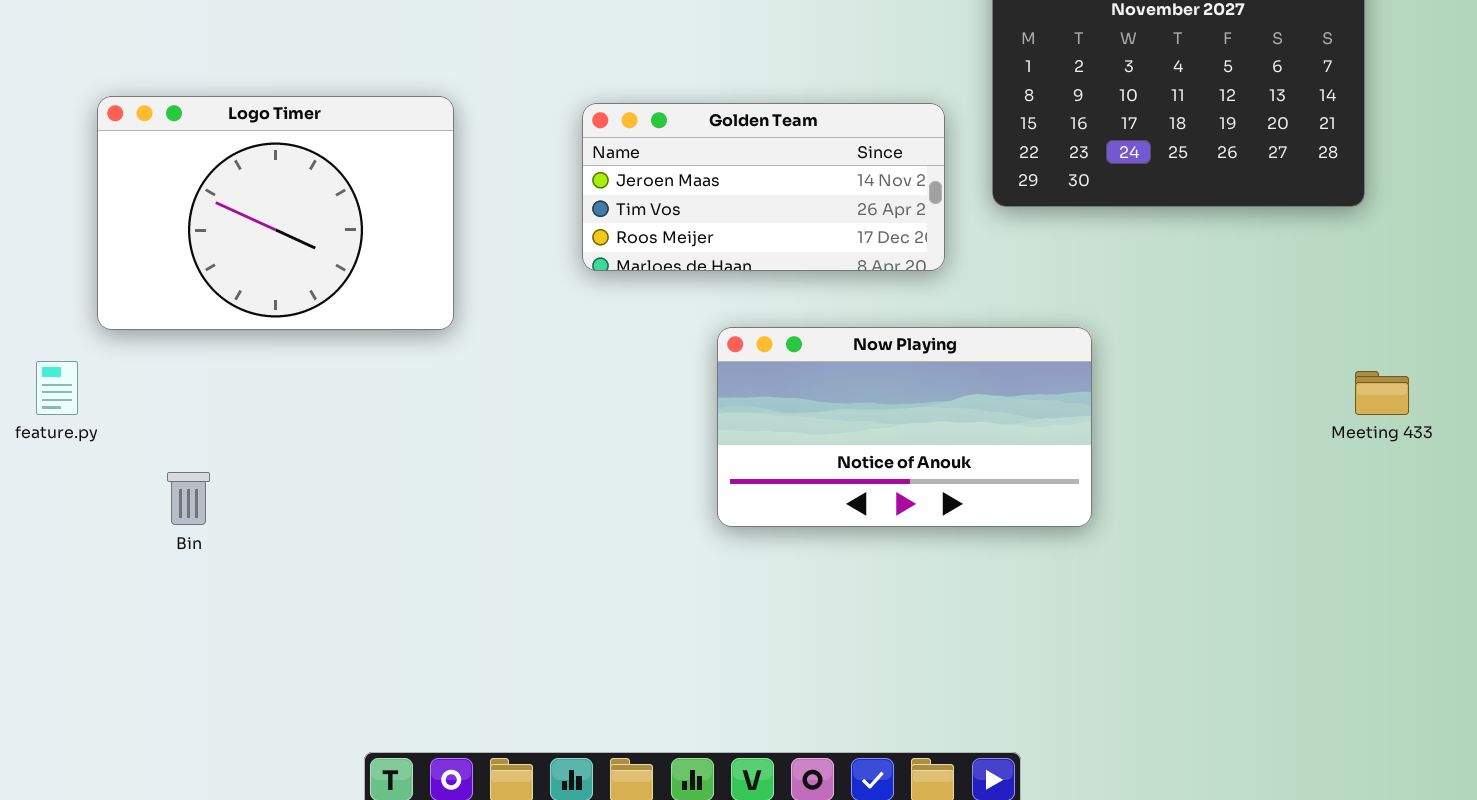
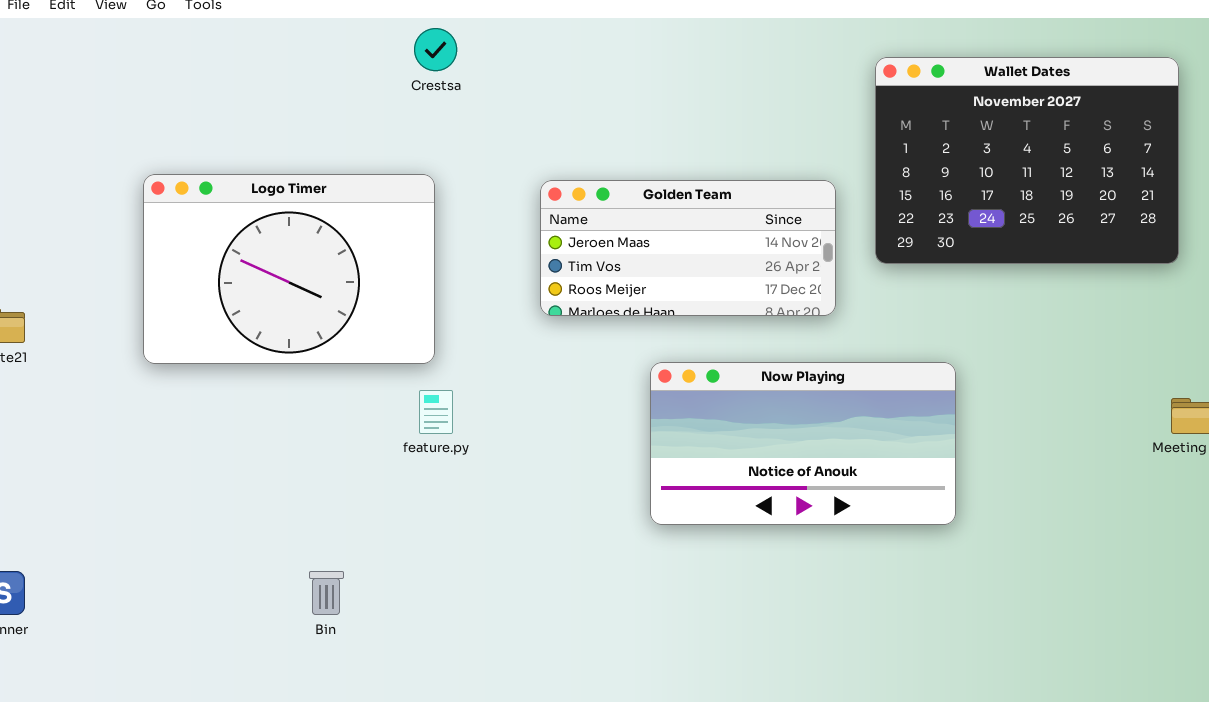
feature.py: [36,361,78,415] -> [419,390,453,434], moved
Bin: [167,472,210,525] -> [309,571,344,615], moved

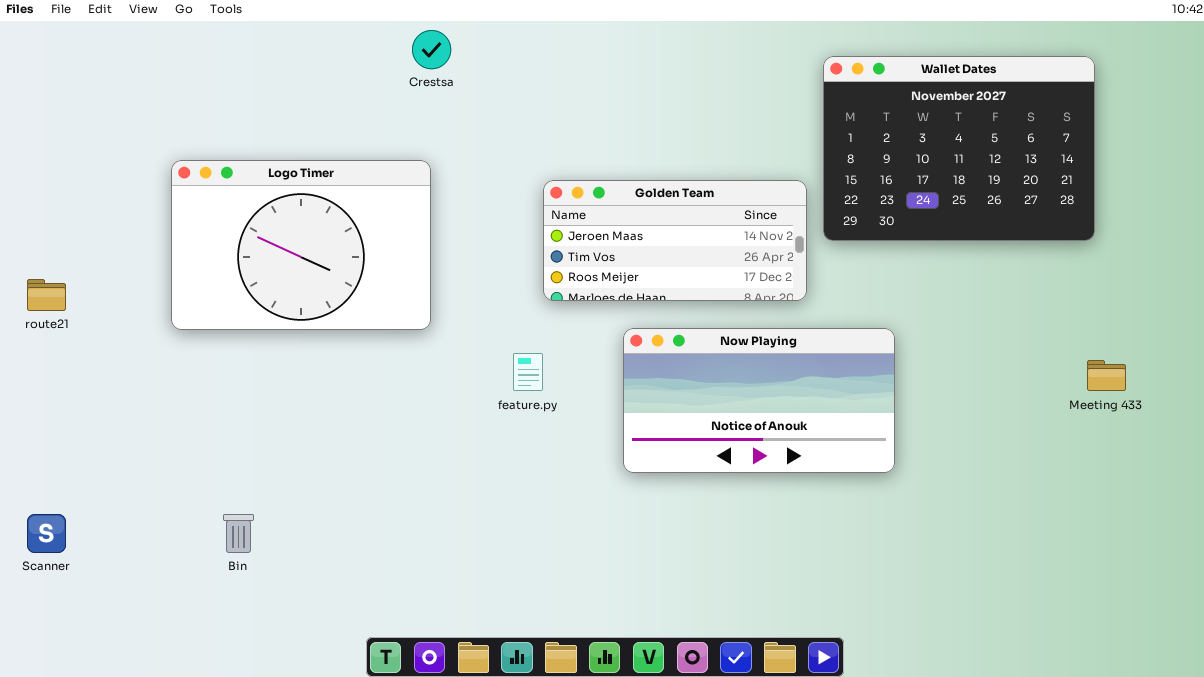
Golden Team: [540,180,836,316] -> [543,180,807,301], moved
feature.py: [419,390,453,434] -> [513,353,543,391], moved
Bin: [309,571,344,615] -> [223,514,254,553], moved

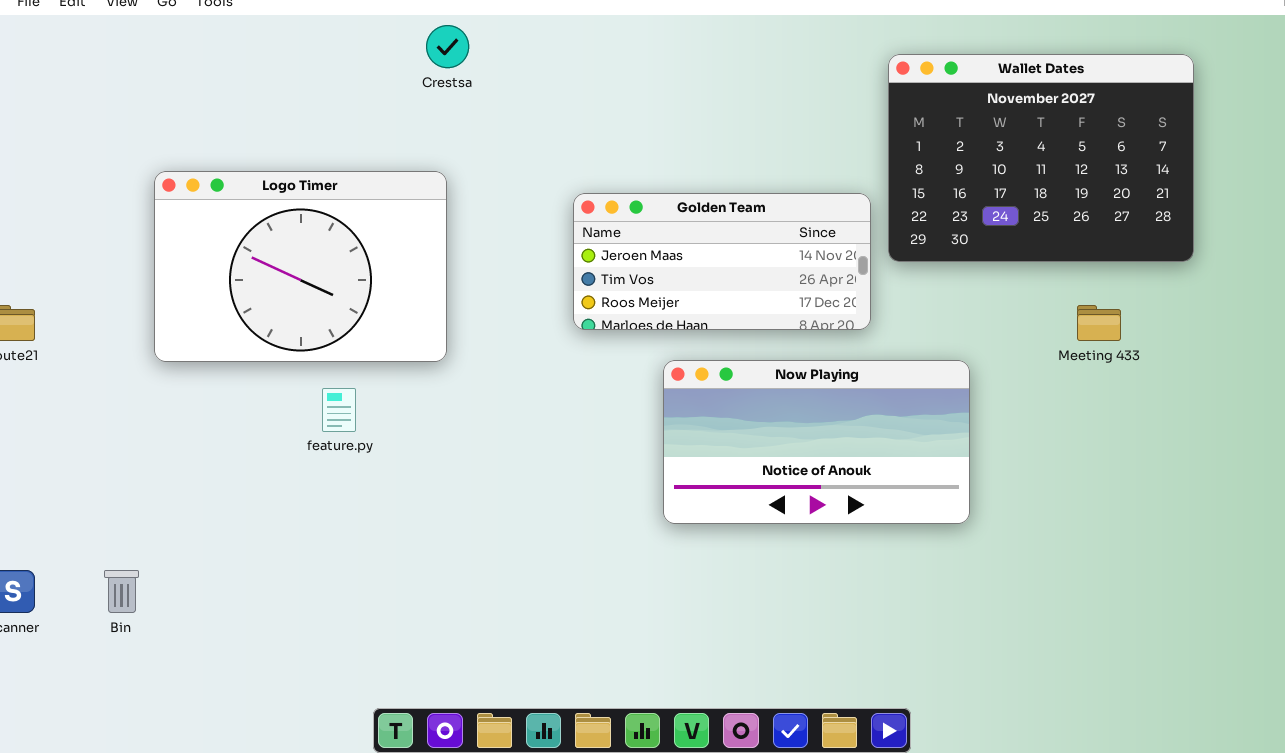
feature.py: [513,353,543,391] -> [322,388,356,432], moved
Meeting 433: [1087,360,1126,391] -> [1077,305,1121,341], moved
Bin: [223,514,254,553] -> [104,570,139,613], moved

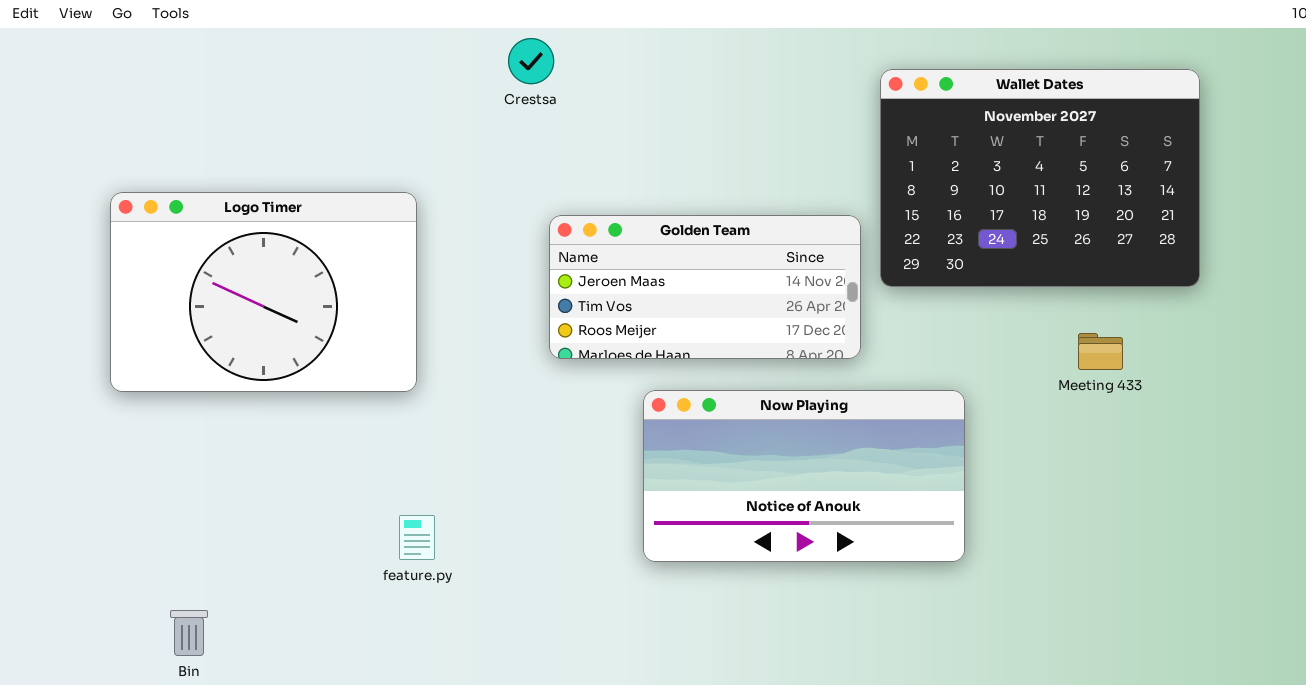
Crestsa: [426,25,469,68] -> [508,38,554,84], moved
feature.py: [322,388,356,432] -> [399,515,435,560], moved
Bin: [104,570,139,613] -> [170,610,208,656], moved

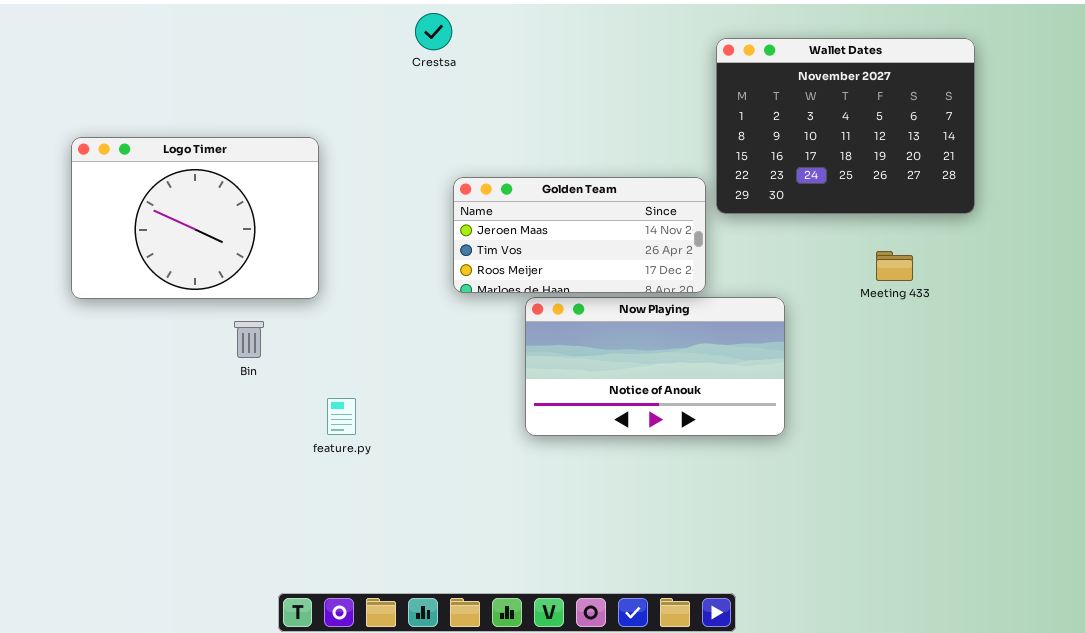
Logo Timer: [110,192,417,392] -> [71,137,319,299], moved
Golden Team: [549,215,861,359] -> [453,177,706,293], moved
Bin: [170,610,208,656] -> [234,321,264,358], moved

